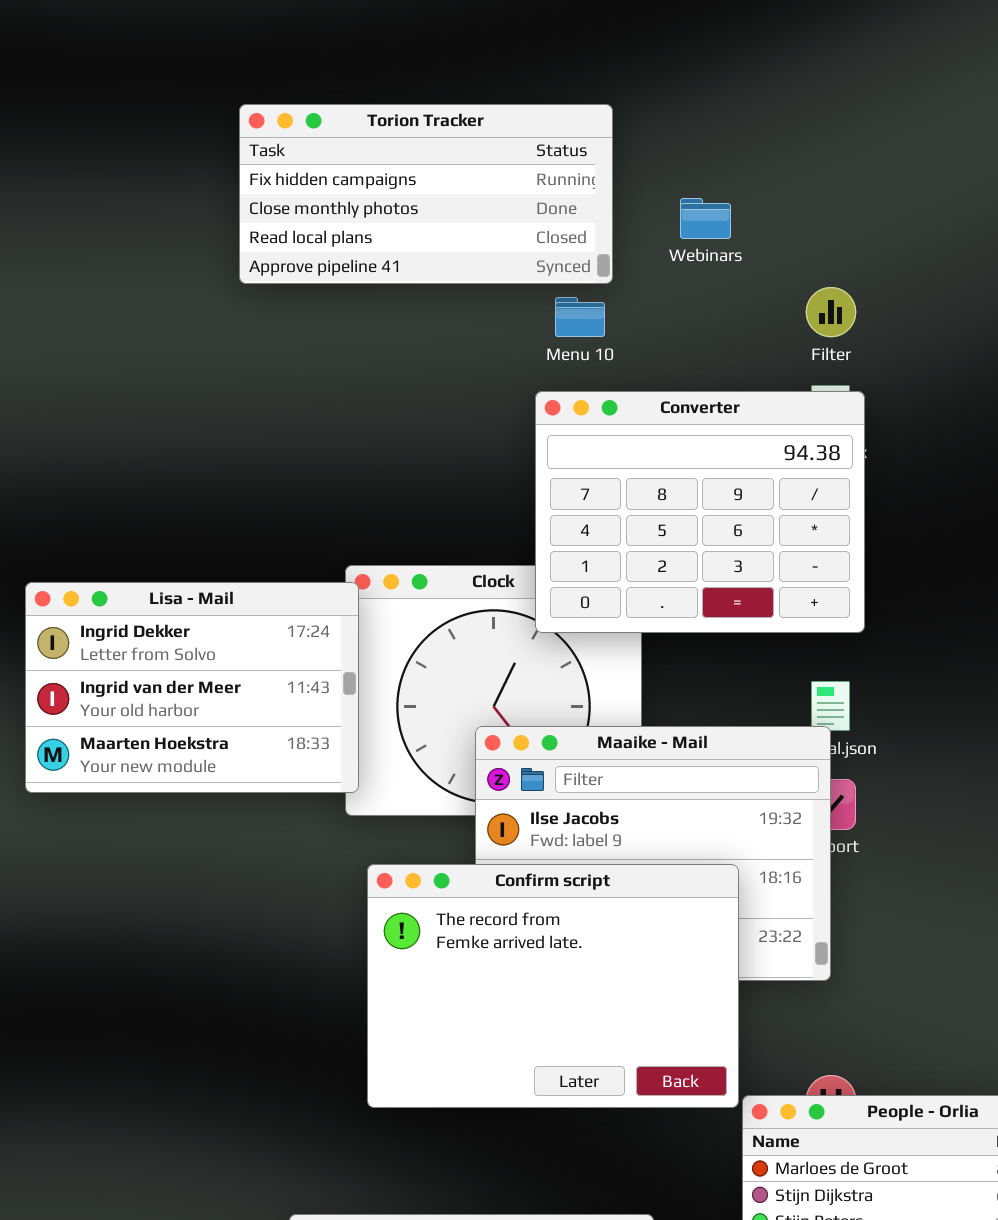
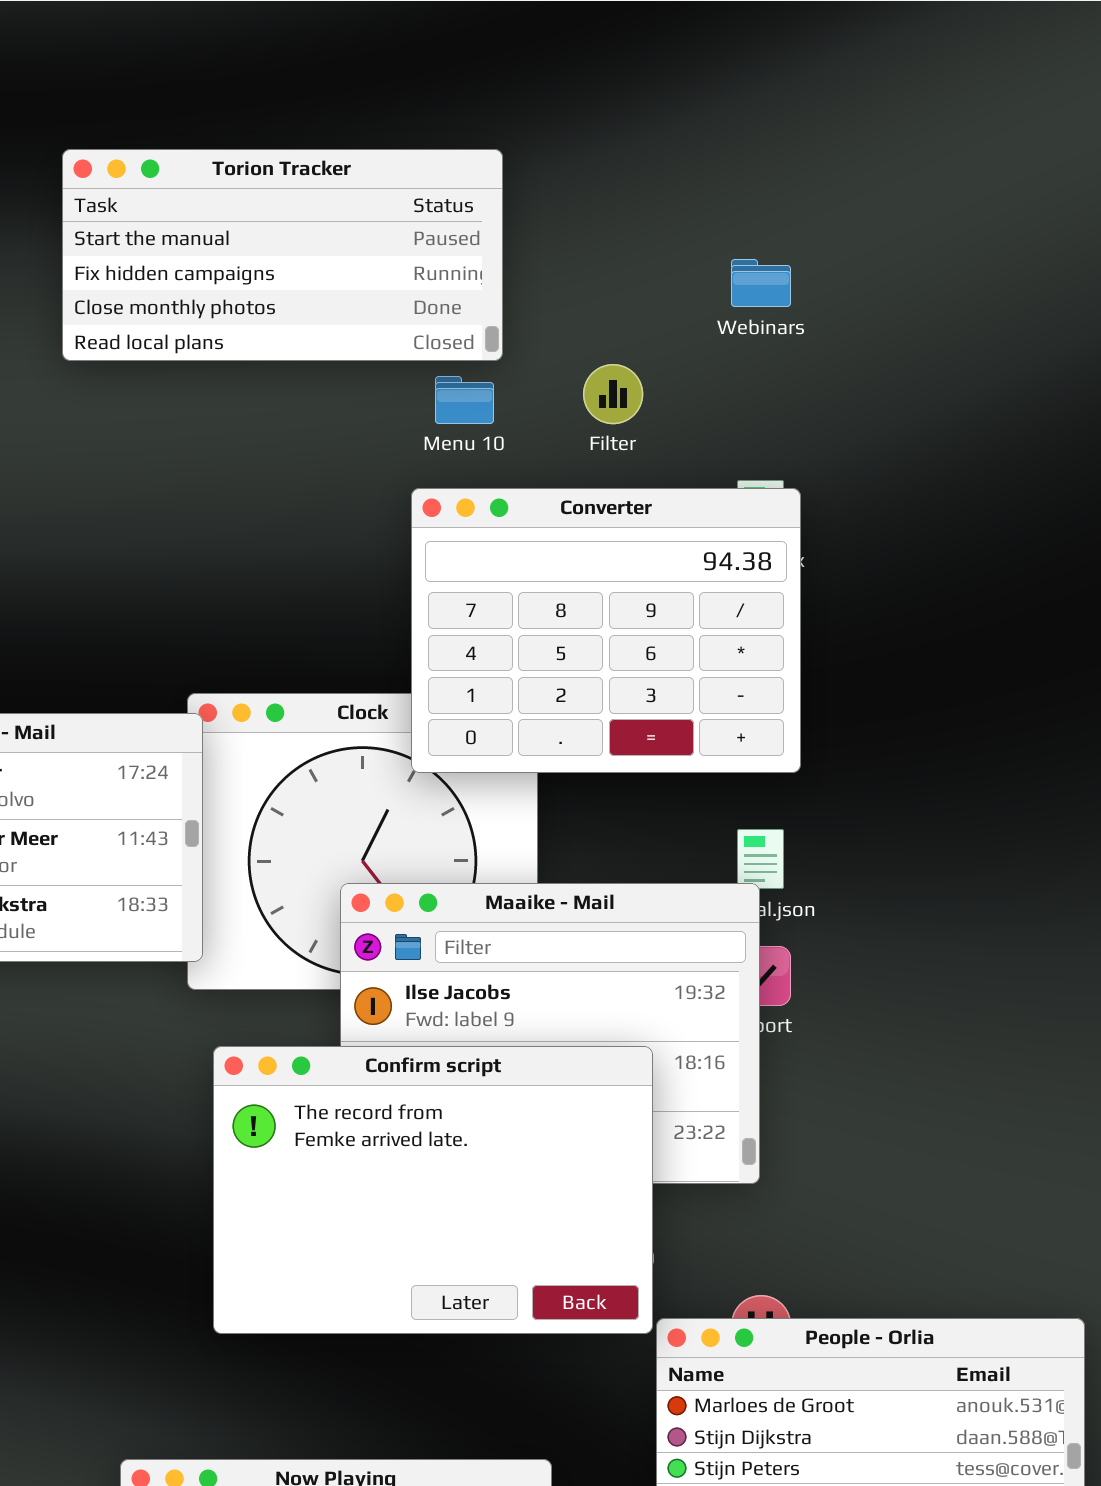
Torion Tracker: [239,104,613,284] -> [62,149,503,361], scrolled up 1 row
Webinars: [680,198,731,239] -> [731,259,791,307], moved
Filter: [806,287,856,337] -> [583,364,643,424], moved

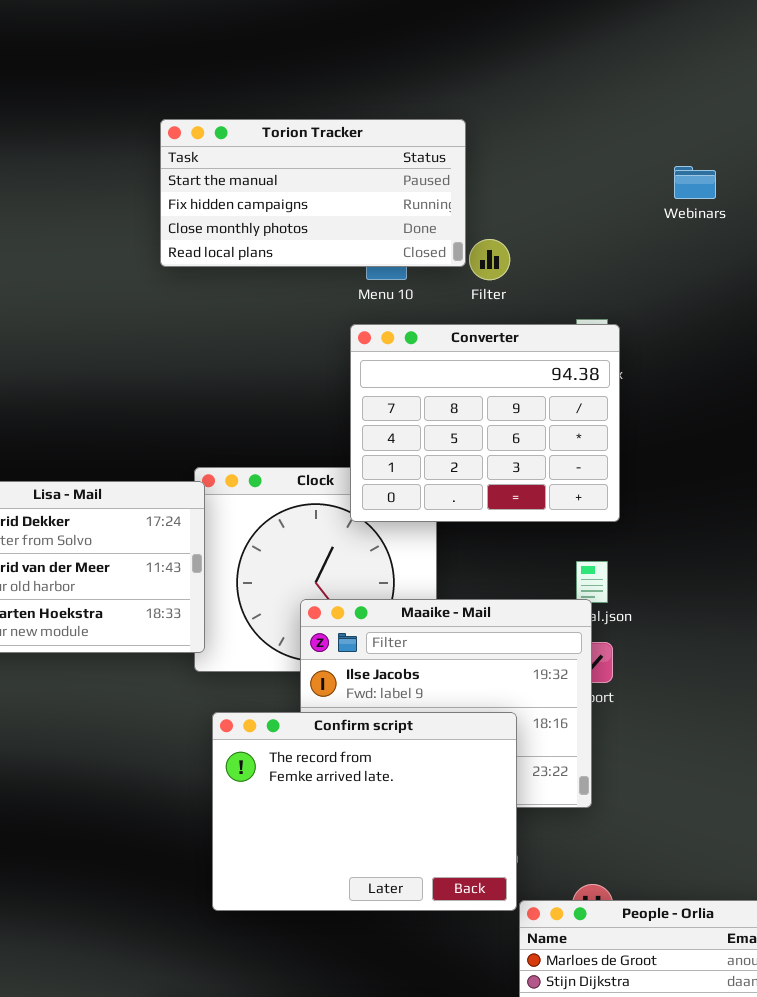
Torion Tracker: [62,149,503,361] -> [160,119,466,267], moved
Webinars: [731,259,791,307] -> [674,166,716,199], moved

